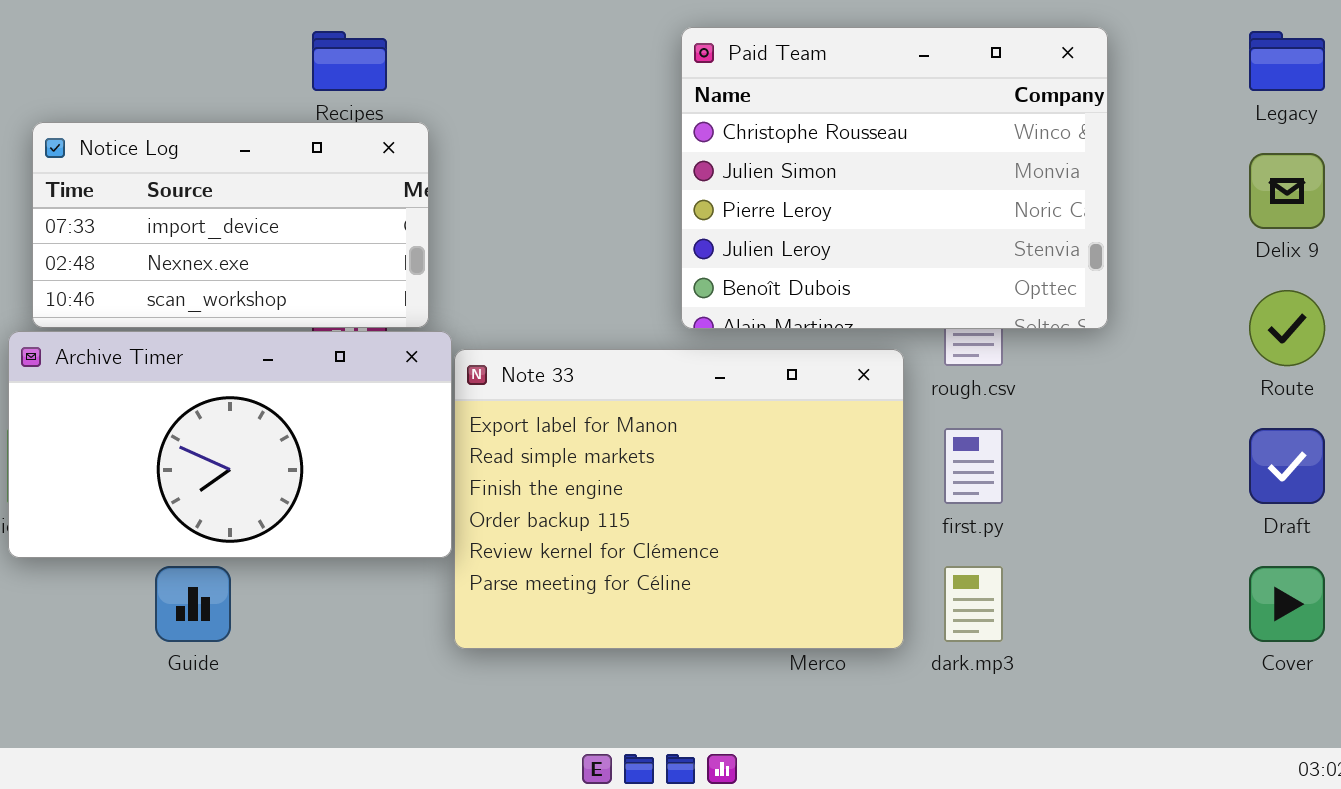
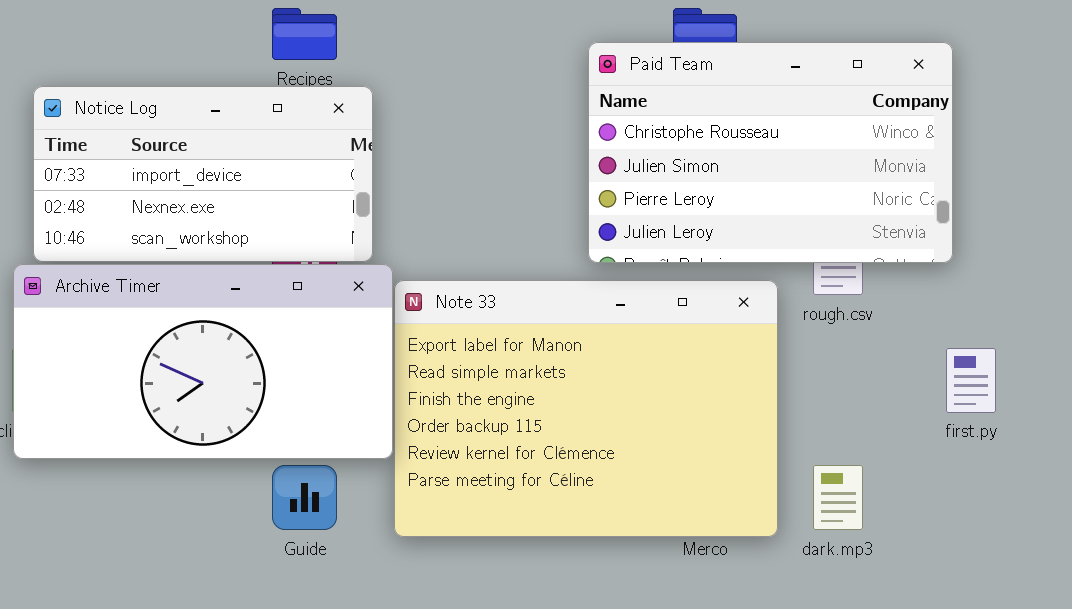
Paid Team: [681,27,1108,329] -> [588,42,953,263], resized
first.py: [944,428,1003,504] -> [946,348,996,413], moved
Guide: [155,566,231,642] -> [272,465,337,530], moved

